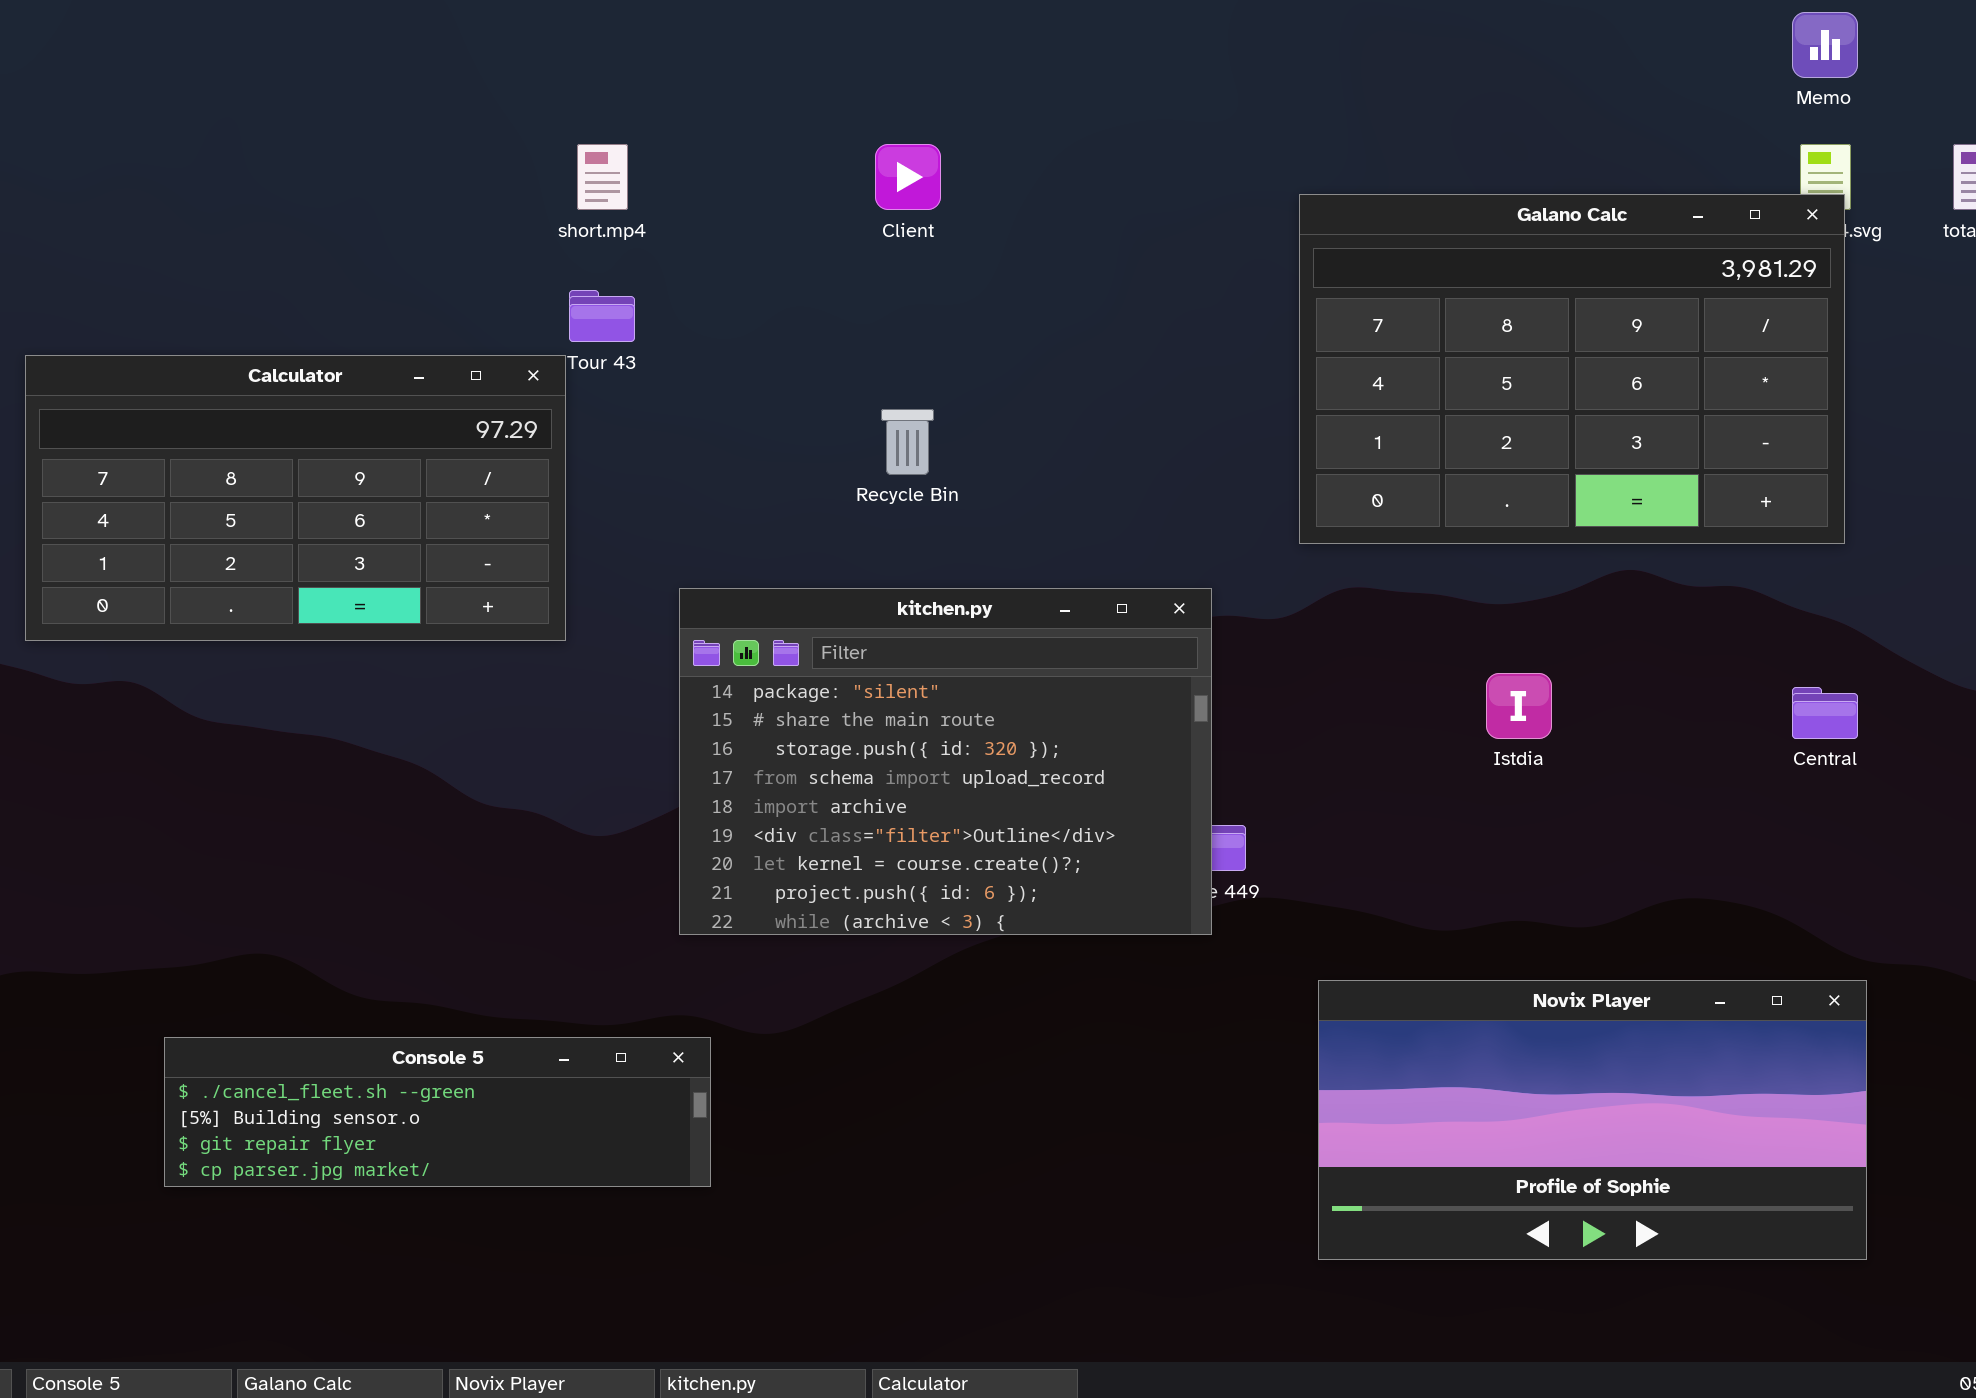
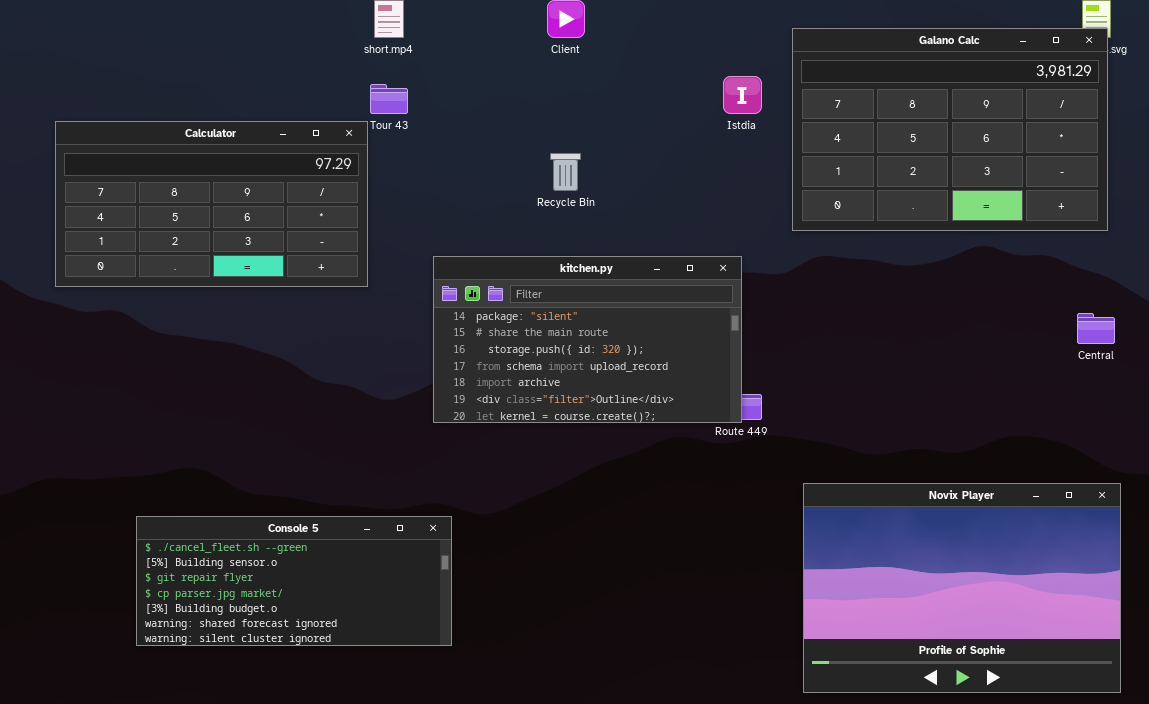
kitchen.py: [679,588,1212,935] -> [433,256,742,423], resized
Istdia: [1486,673,1552,739] -> [723,76,762,114], moved
Novix Player: [1318,980,1867,1260] -> [803,483,1121,693], resized
Console 5: [164,1037,711,1187] -> [136,516,452,646], resized

